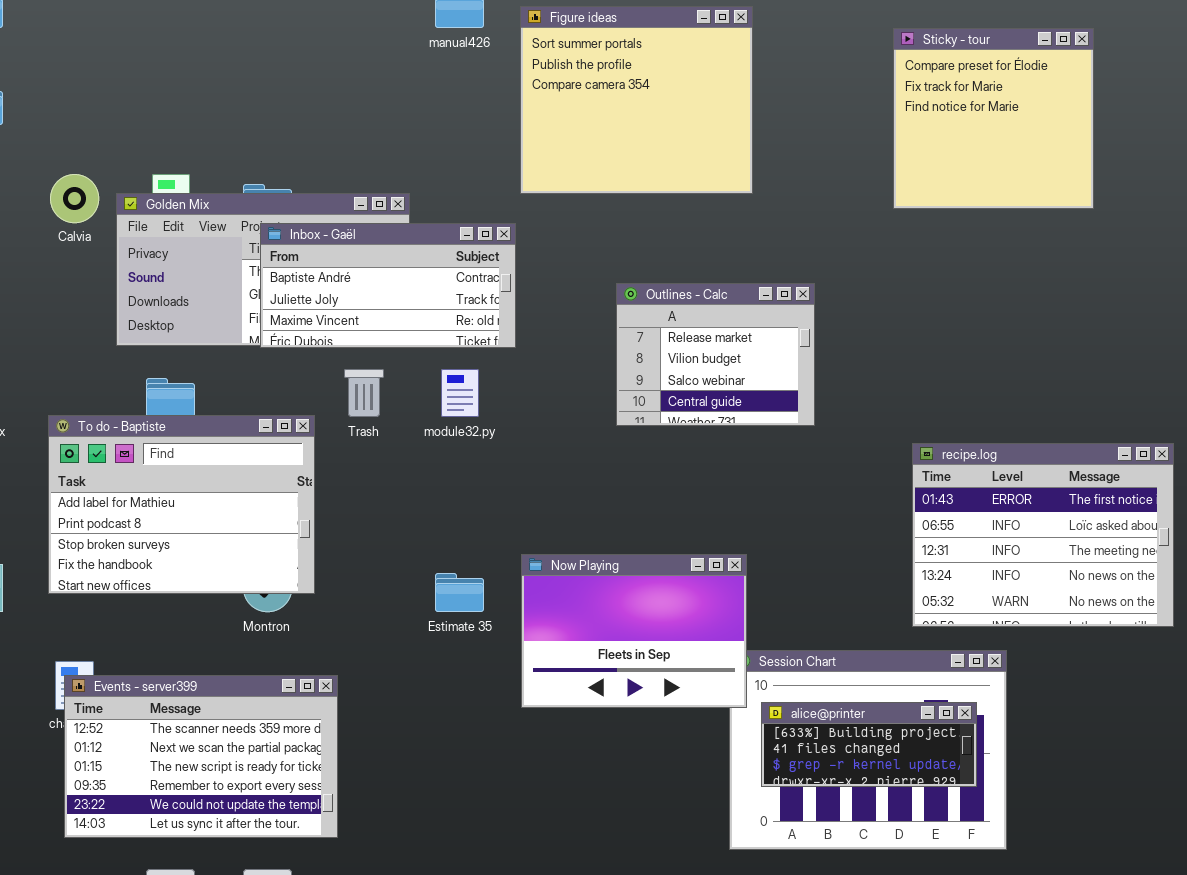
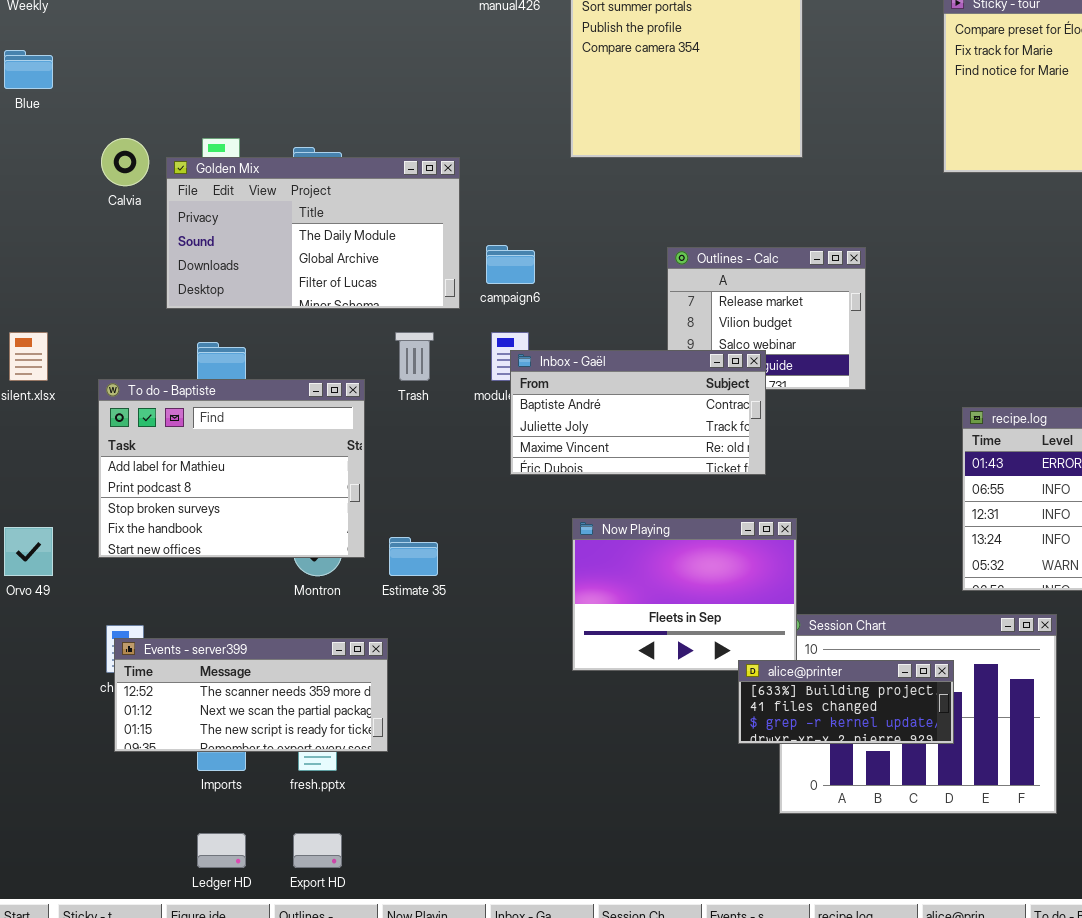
Inbox - Gaël: [260,223,516,348] -> [510,350,766,475], moved
Estimate 35: [435,573,484,612] -> [389,537,438,576], moved
Events - server399: [64,675,338,838] -> [114,638,388,752], resized
alice@printer: [761,702,977,787] -> [738,660,954,744], moved

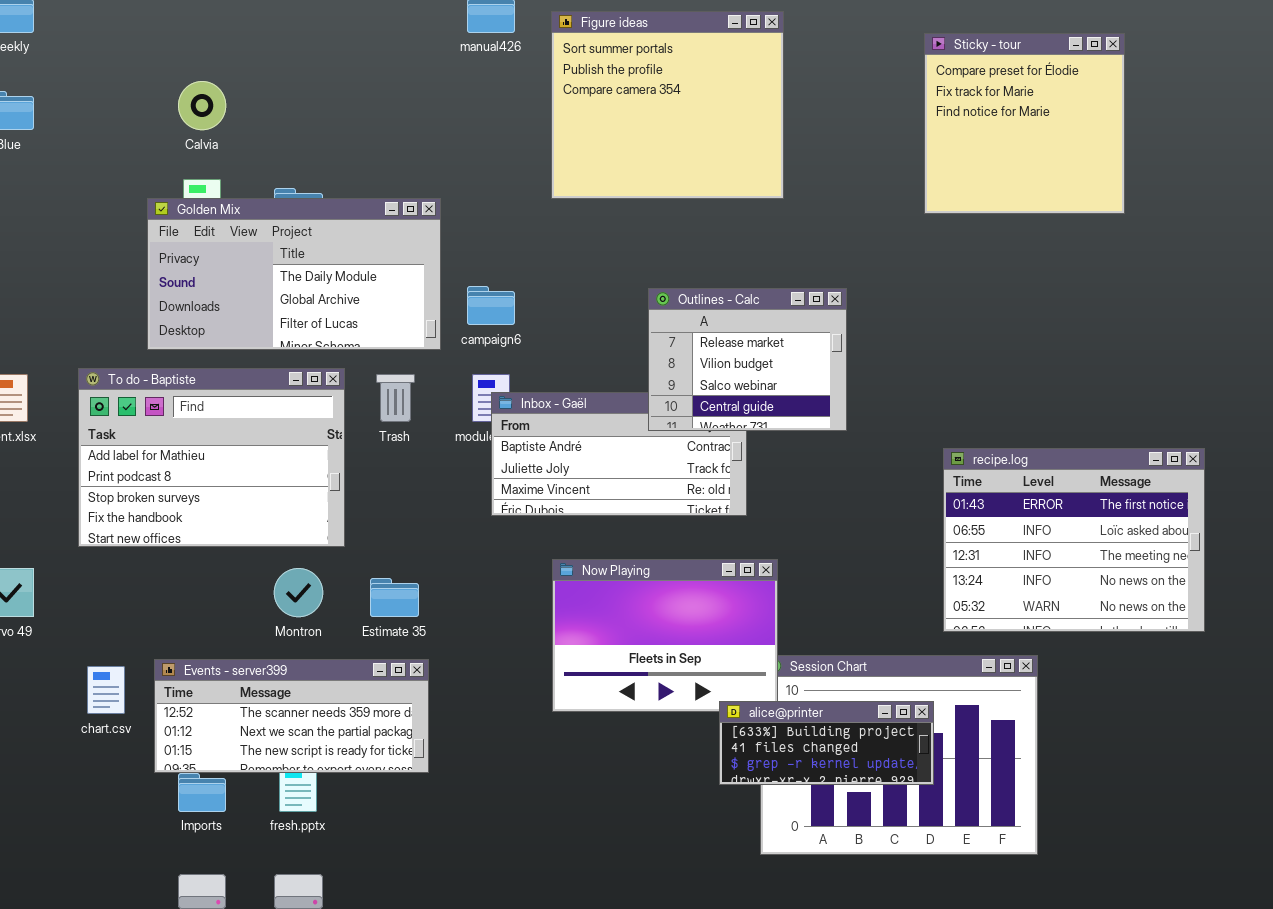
Calvia: [101,138,149,186] -> [178,81,226,130], moved
Outlines - Calc: [667,247,866,390] -> [648,288,847,431], raised
To do - Baptiste: [98,379,365,558] -> [78,368,345,547], moved
Events - server399: [114,638,388,752] -> [154,659,429,773], moved

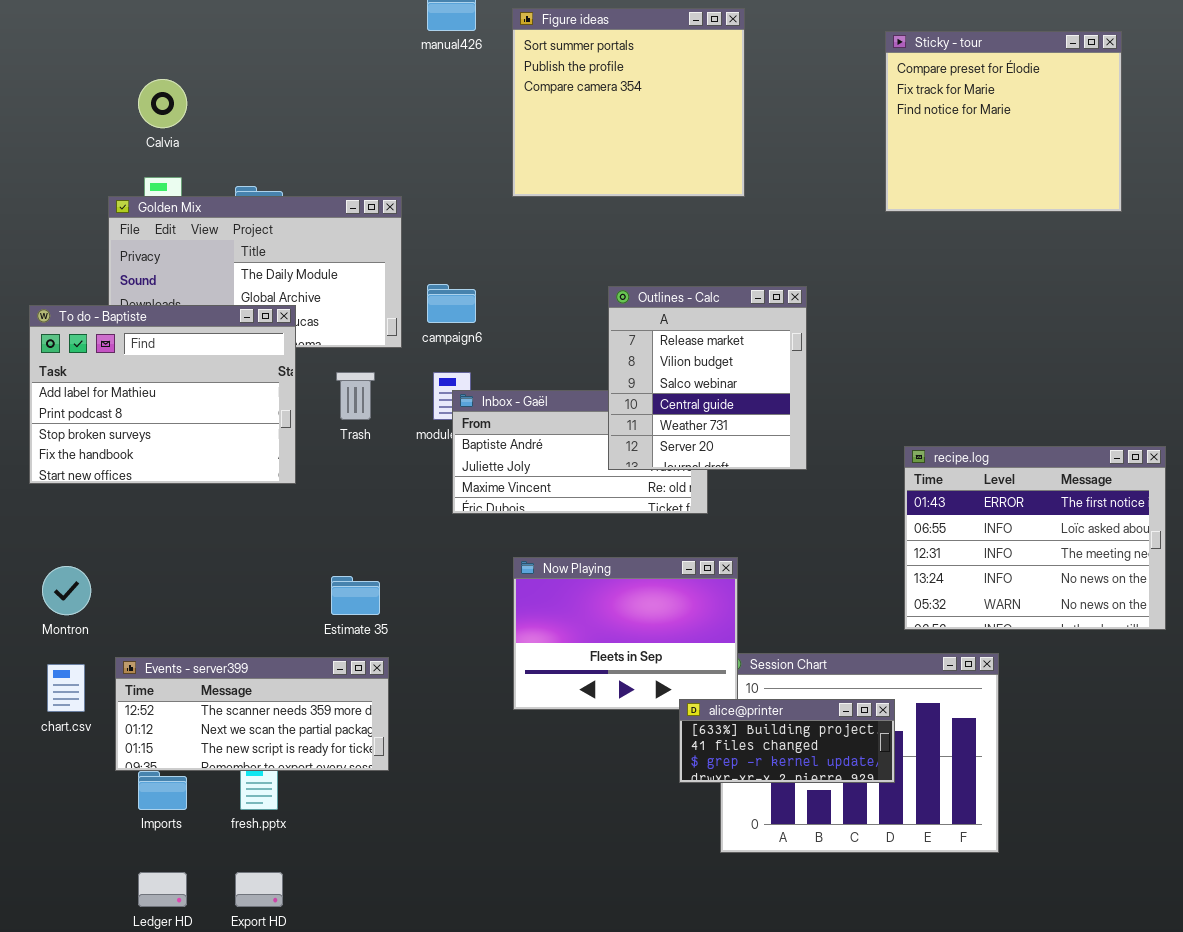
Sticky - tour: [924,33,1125,214] -> [885,31,1122,212], resized
Outlines - Calc: [648,288,847,431] -> [608,286,807,470], resized
To do - Baptiste: [78,368,345,547] -> [29,305,296,484], moved
Montron: [274,568,323,617] -> [42,566,91,615], moved

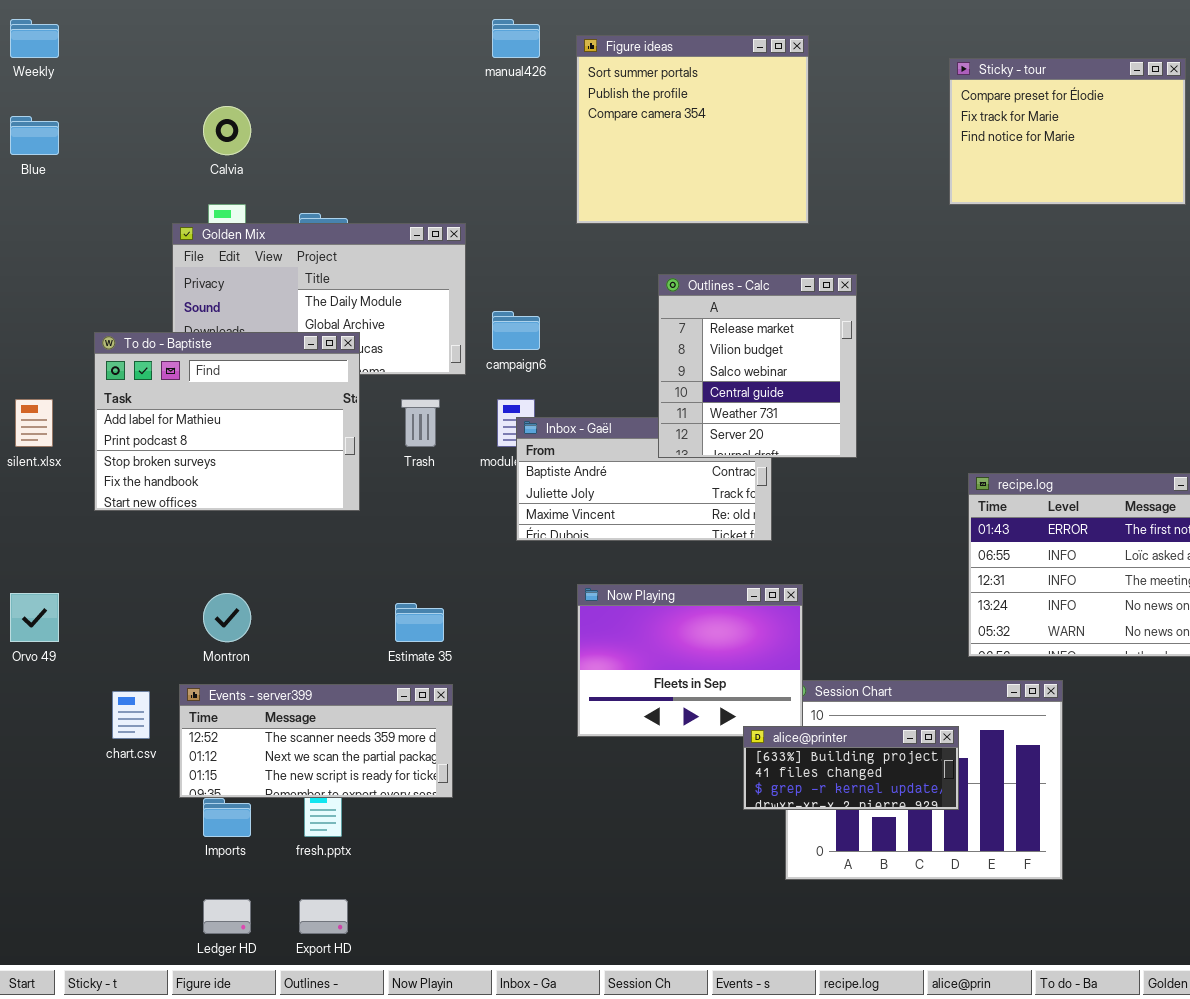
Sticky - tour: [885,31,1122,212] -> [949,58,1186,205], resized
Outlines - Calc: [608,286,807,470] -> [658,274,857,458], moved
Montron: [42,566,91,615] -> [203,593,251,642], moved

